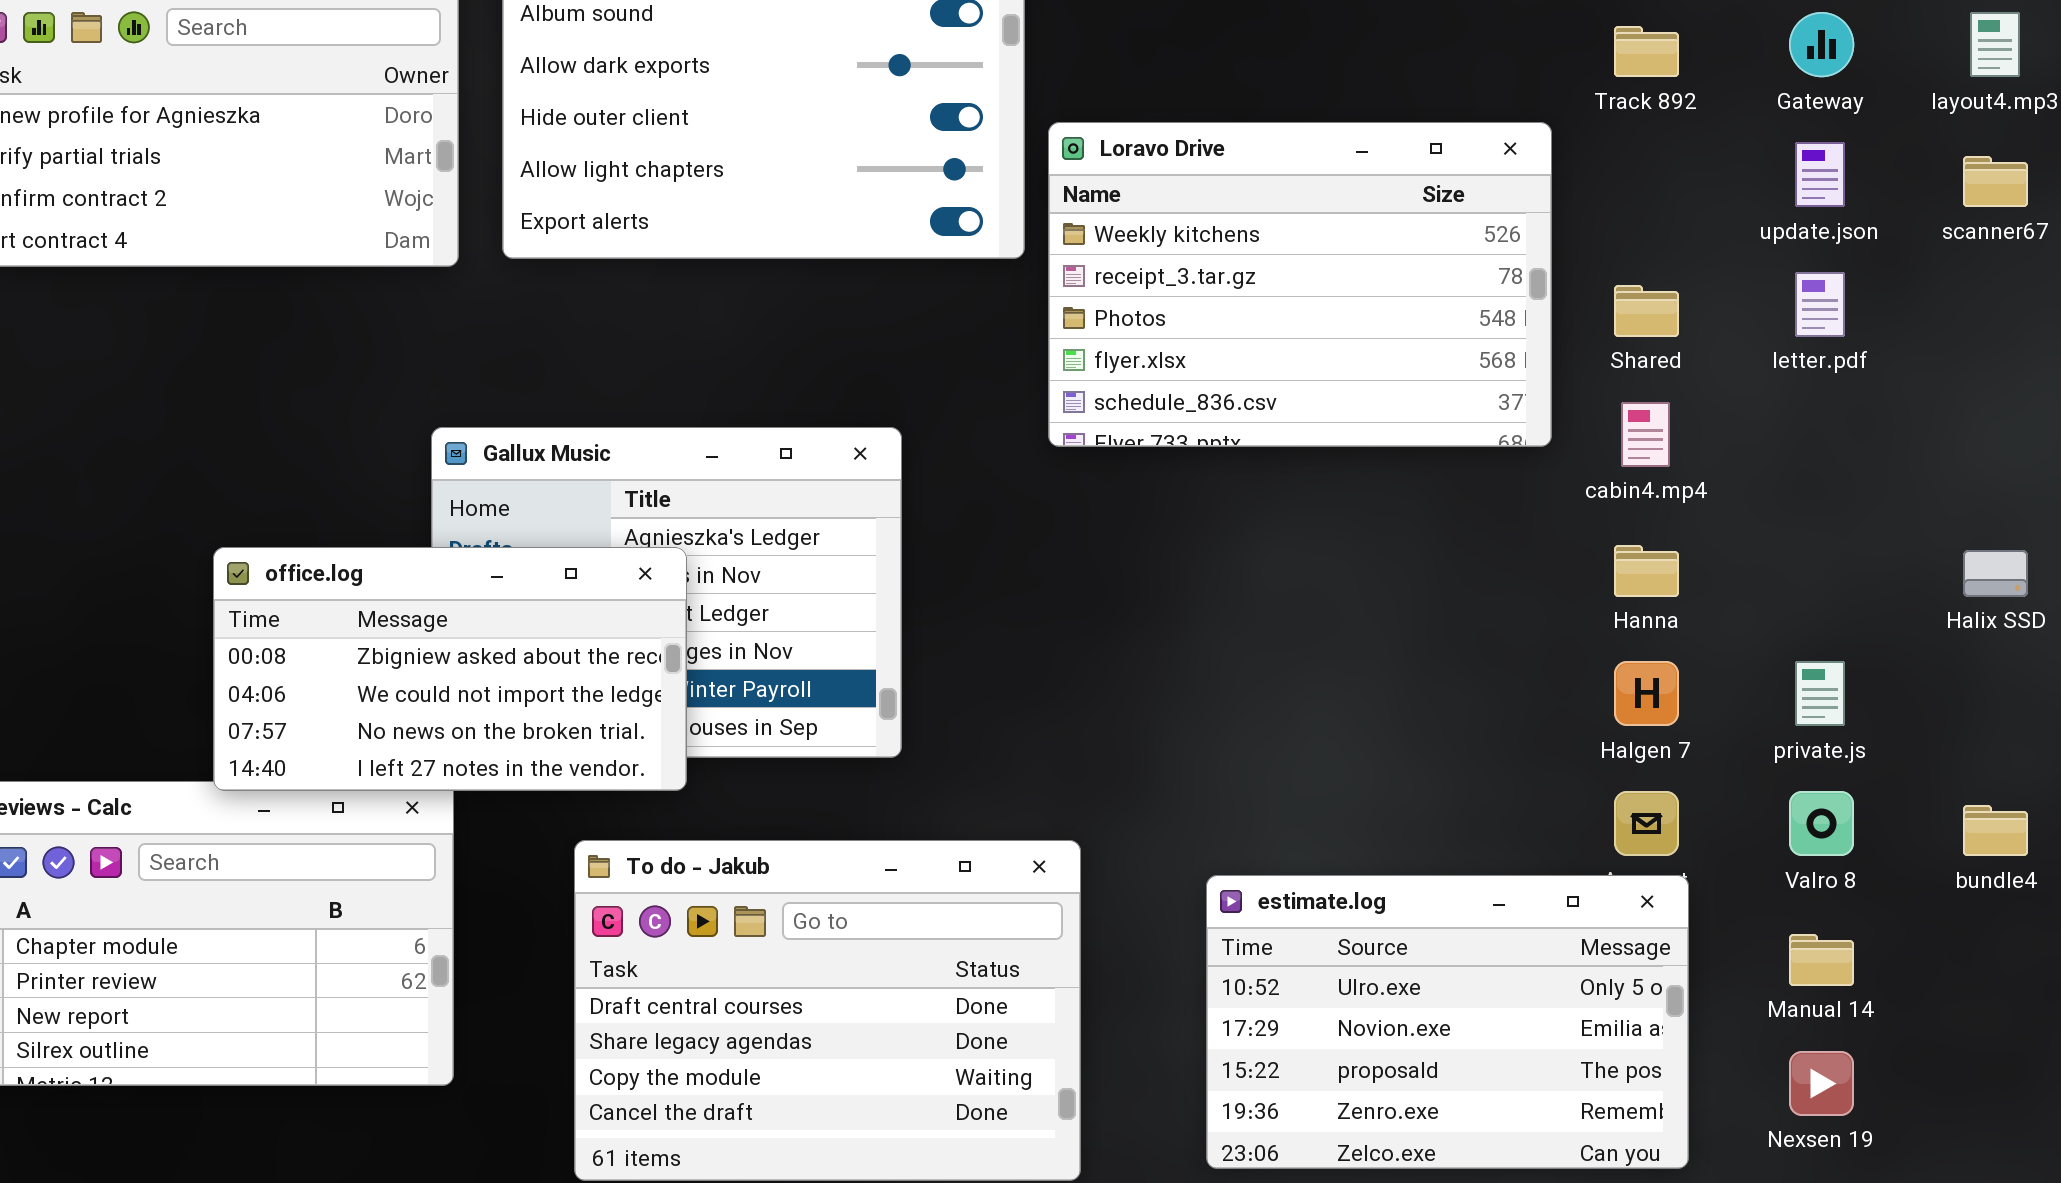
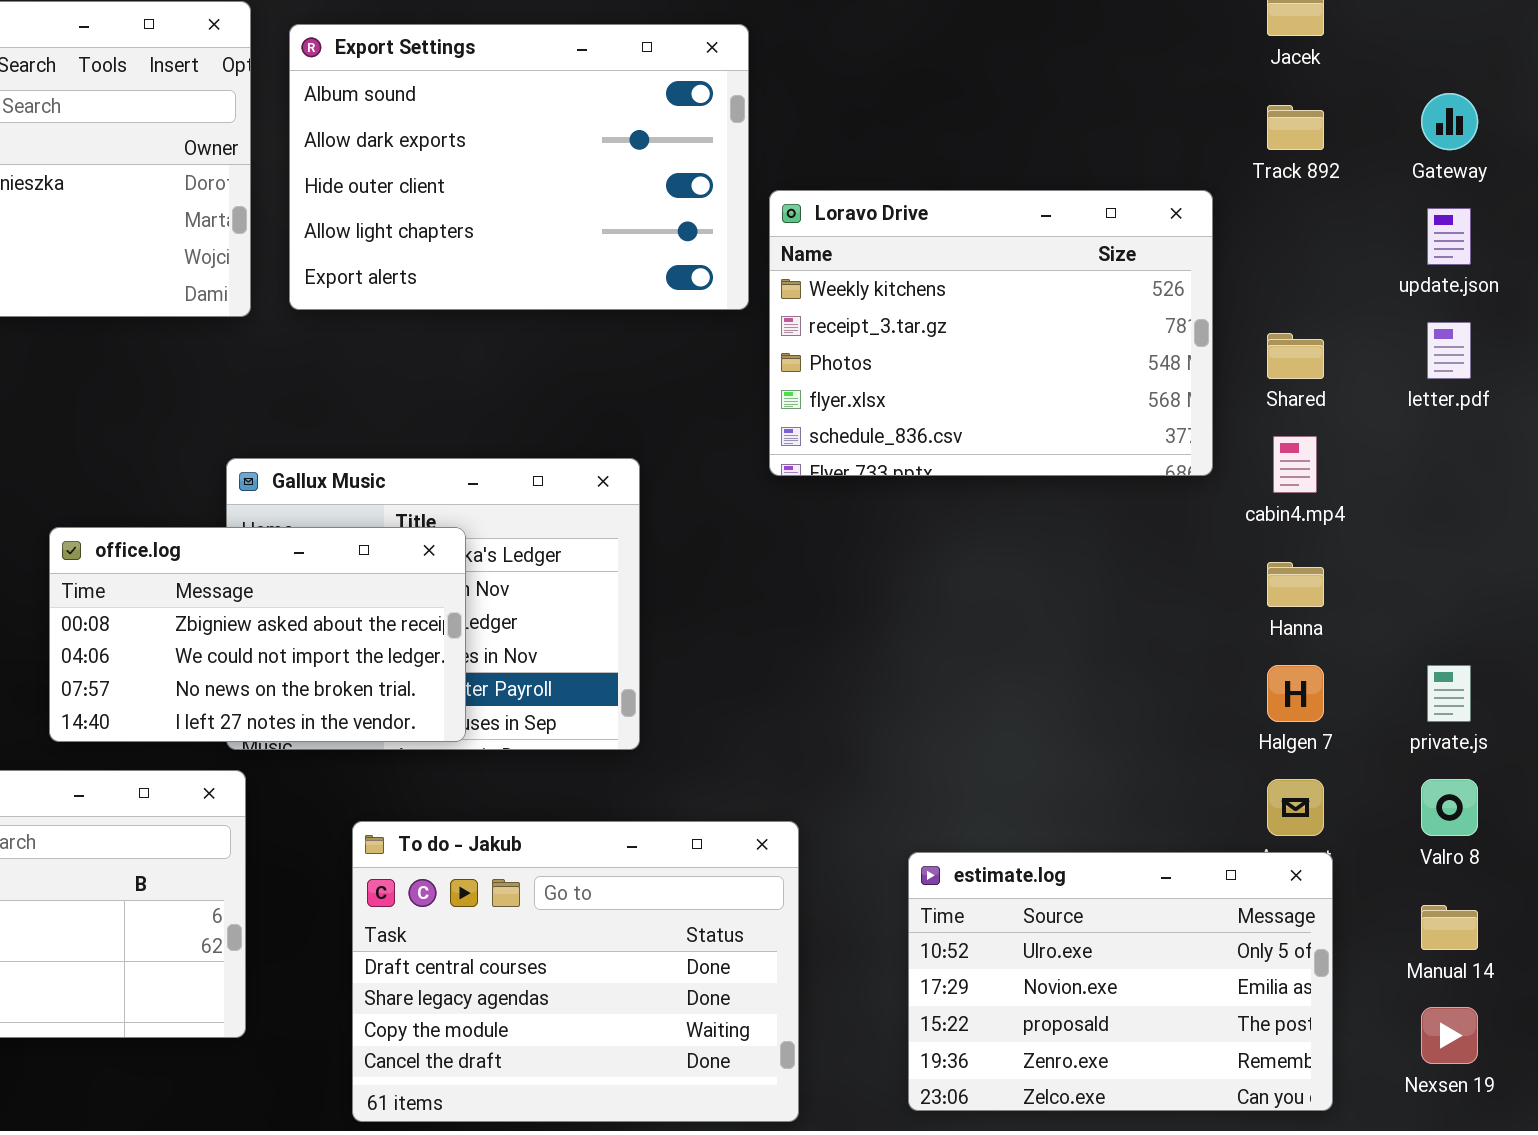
office.log: [213,547,687,791] -> [49,527,466,742], moved

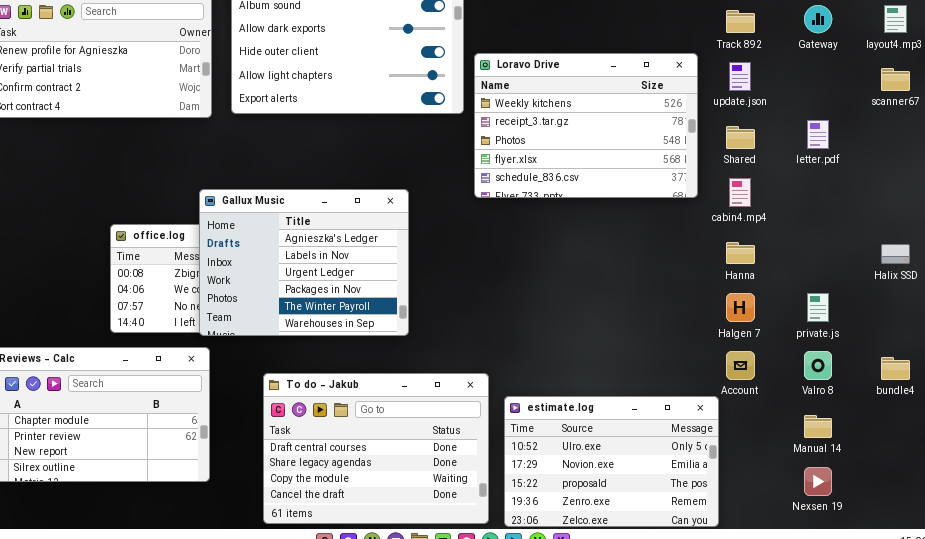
update.json: [1427,208,1471,265] -> [729,62,751,91], moved
Gallux Music: [226,458,640,750] -> [199,189,409,336], raised
estimate.log: [908,852,1333,1111] -> [504,396,719,527], moved

